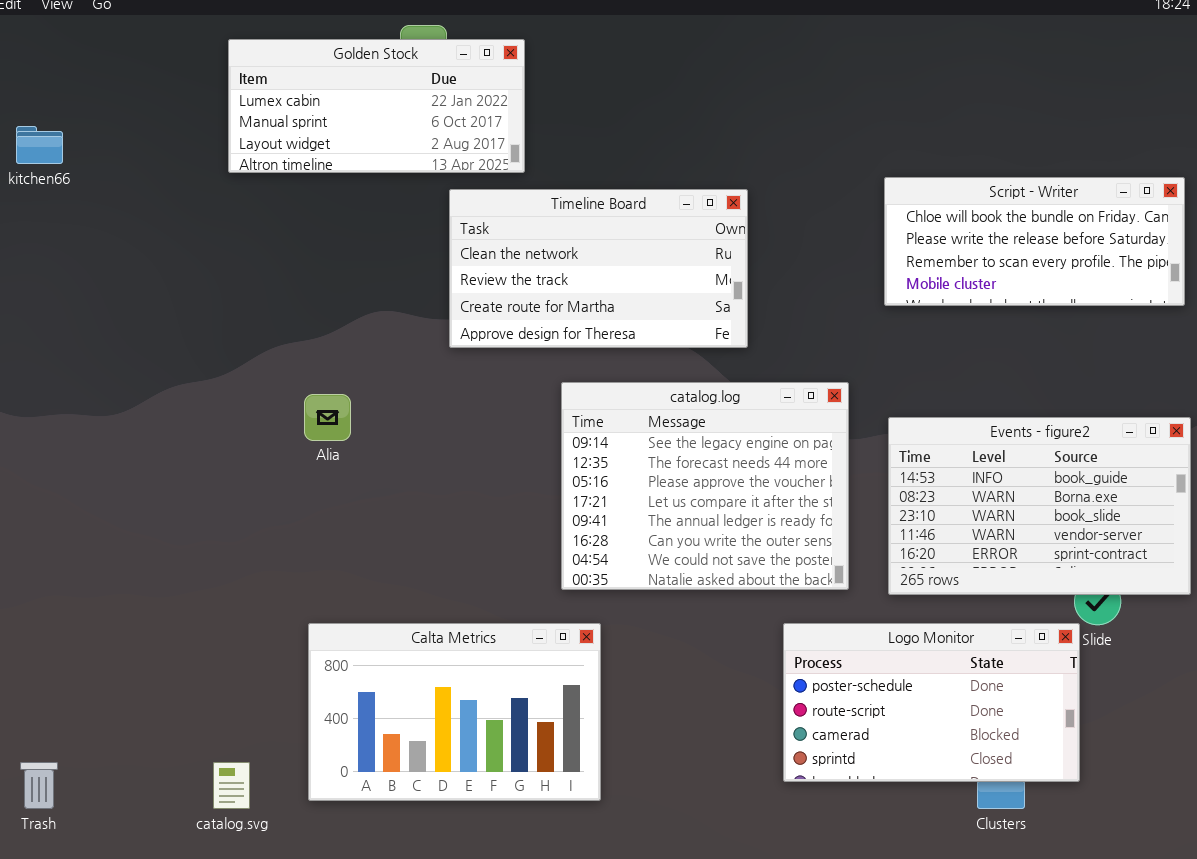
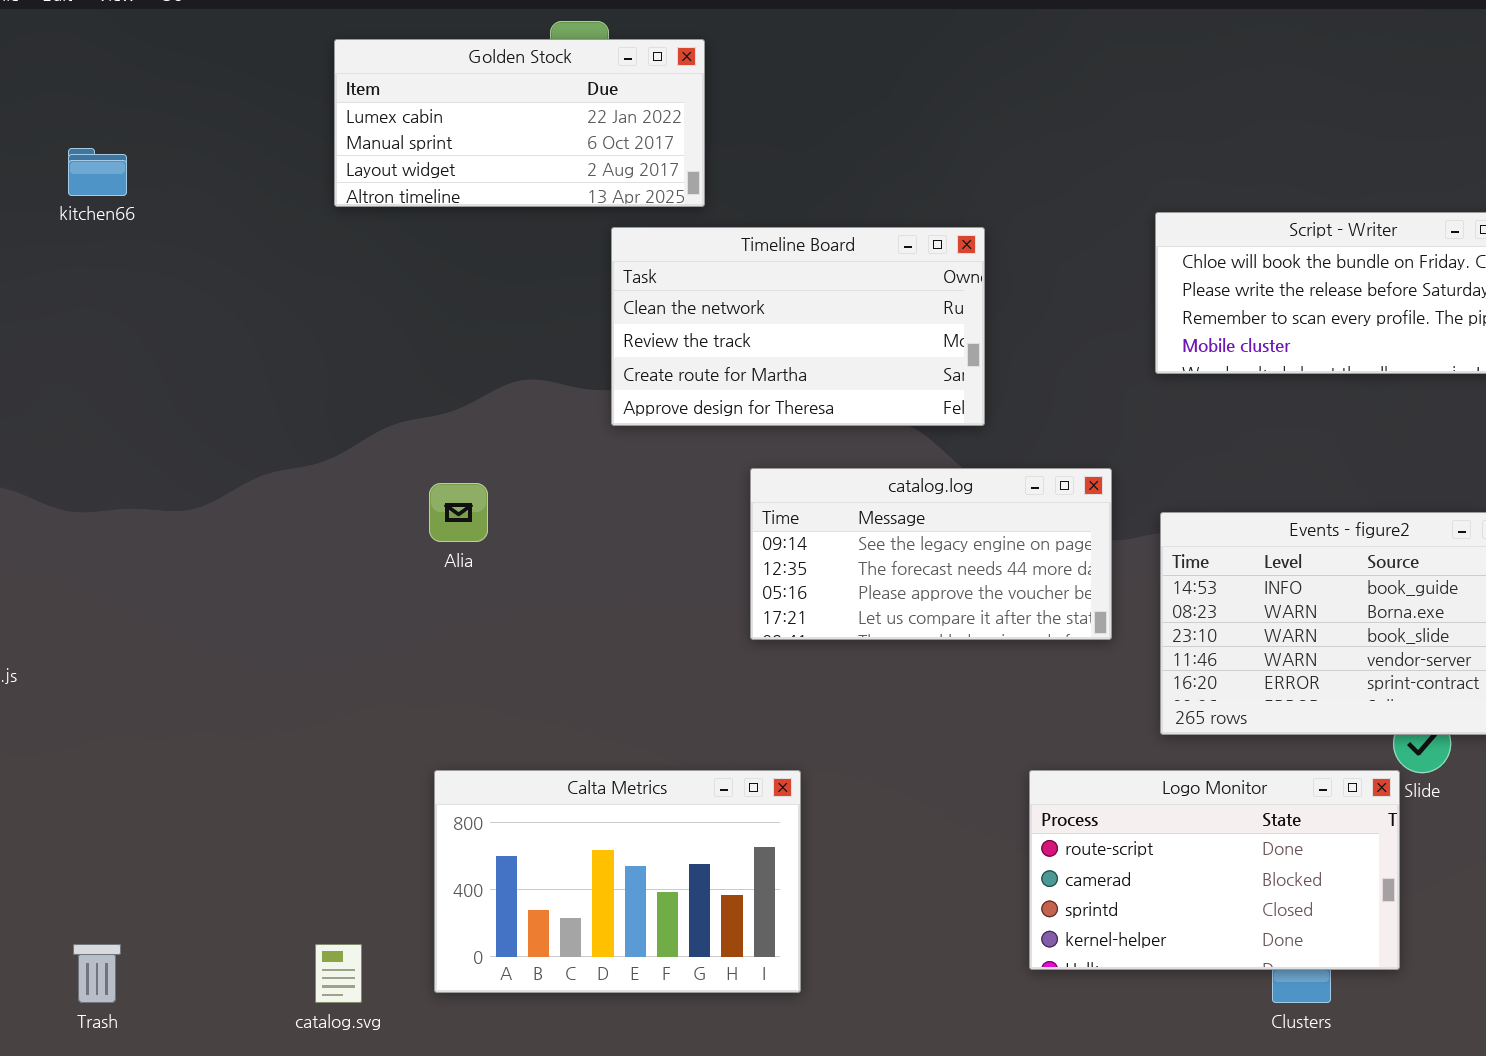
catalog.log: [561,382,849,590] -> [750,468,1112,640], resized
Logo Monitor: [783,623,1080,782] -> [1029,770,1400,970], scrolled down 1 row

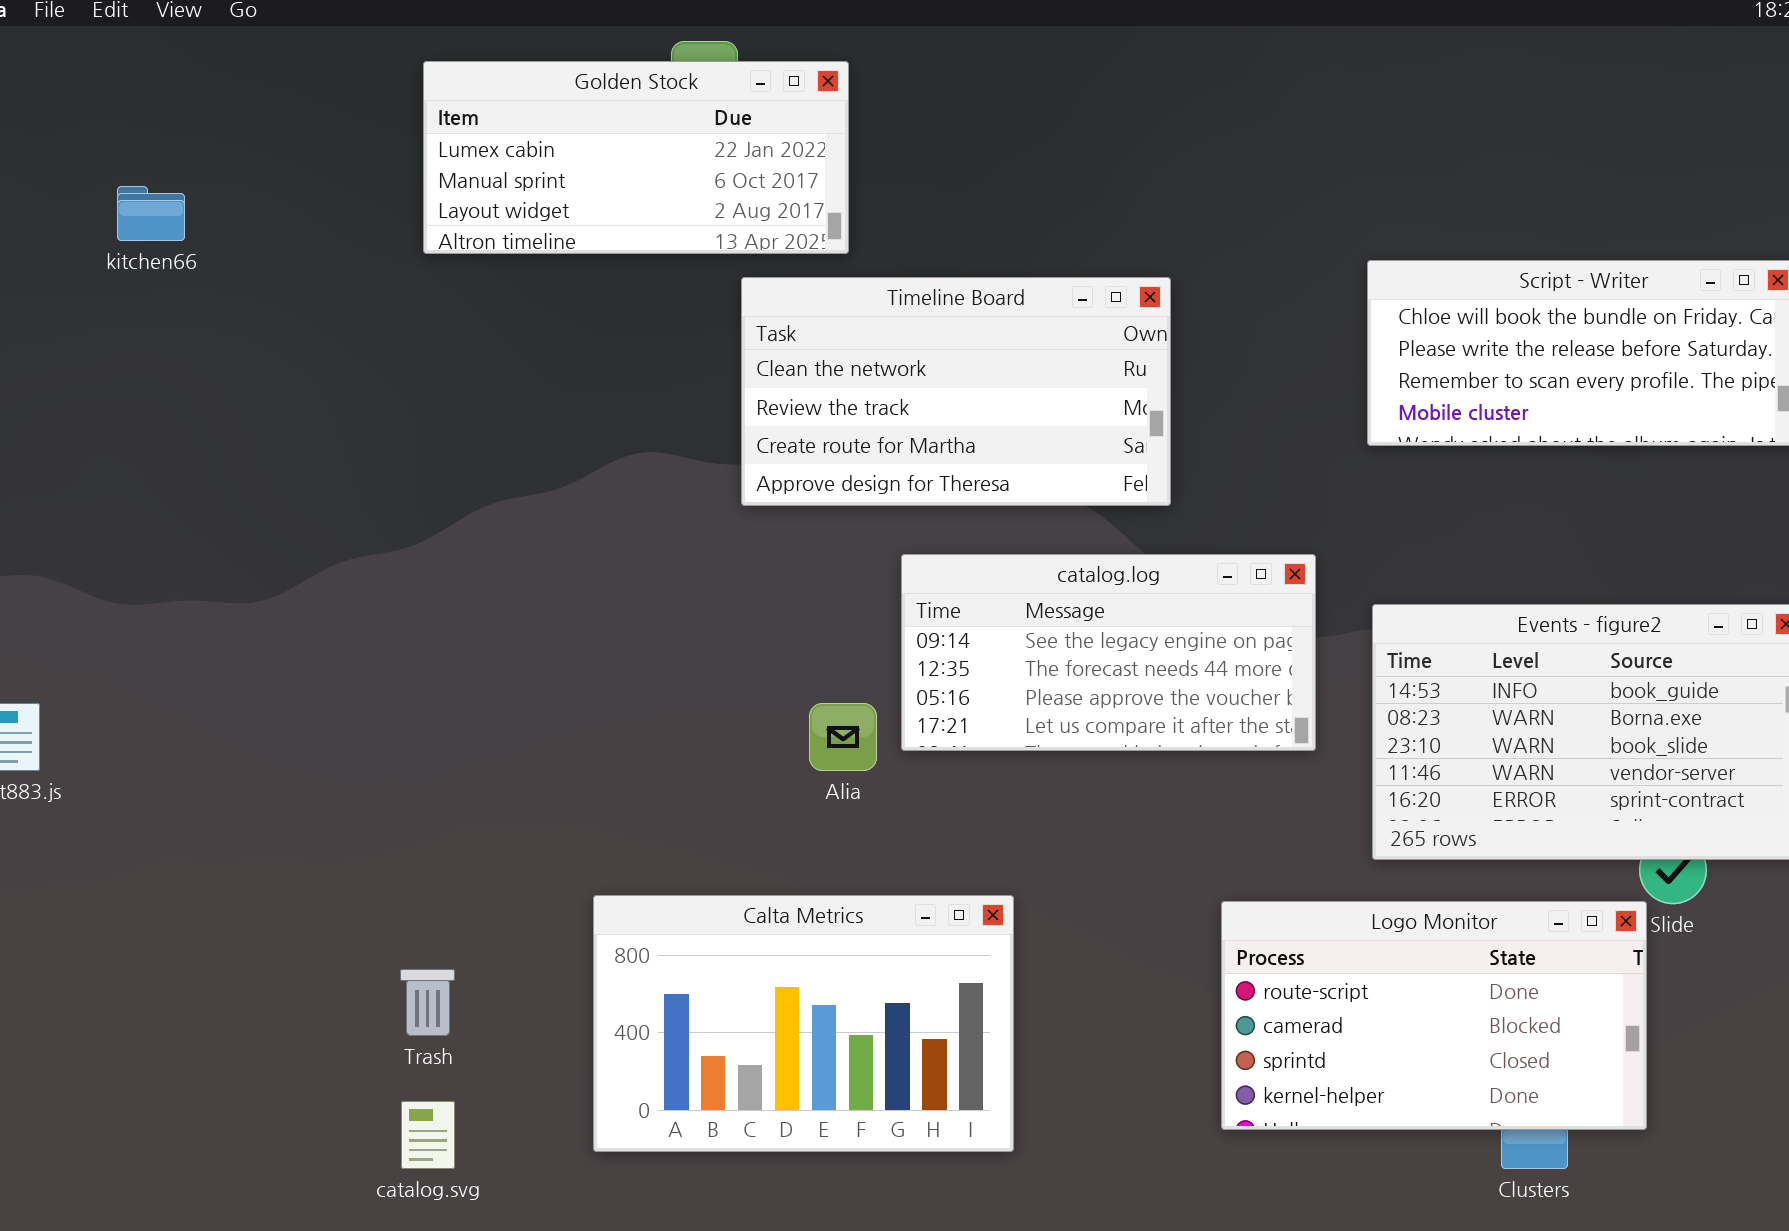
Alia: [429,483,488,542] -> [809,703,877,771], moved
Calta Metrics: [434,770,801,993] -> [593,895,1014,1152], moved
Trash: [73,944,121,1003] -> [400,969,455,1036], moved

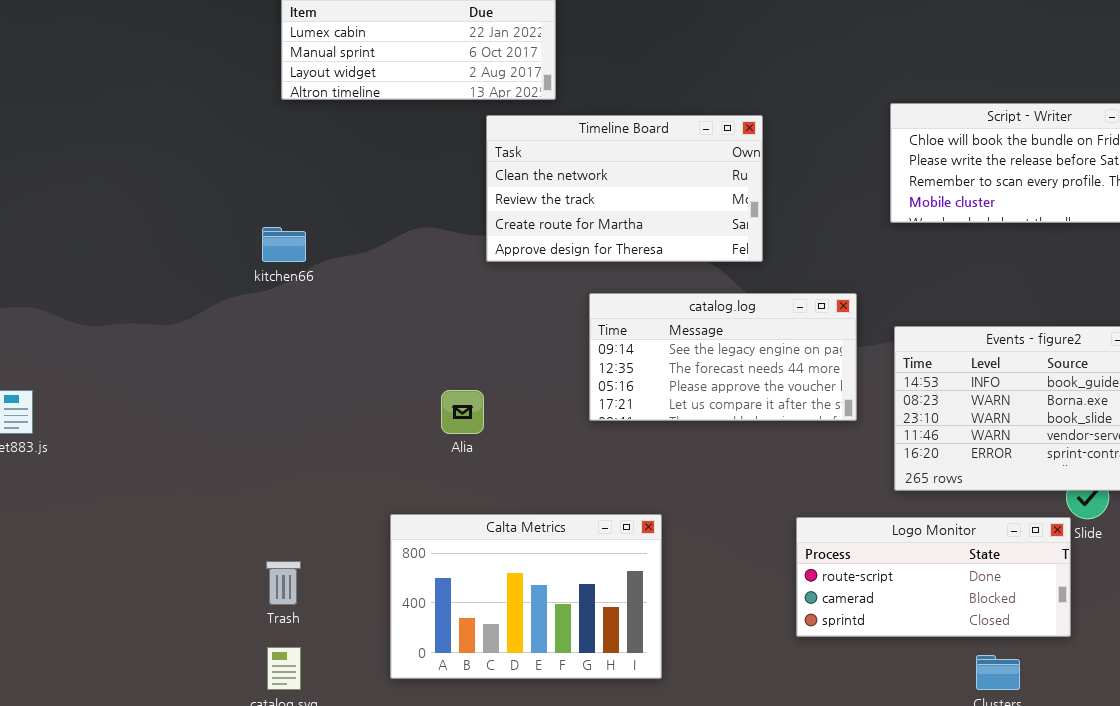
kitchen66: [117,186,185,241] -> [262,227,306,262], moved
Alia: [809,703,877,771] -> [441,390,484,434], moved
Logo Monitor: [1221,901,1647,1130] -> [796,517,1071,637], resized

